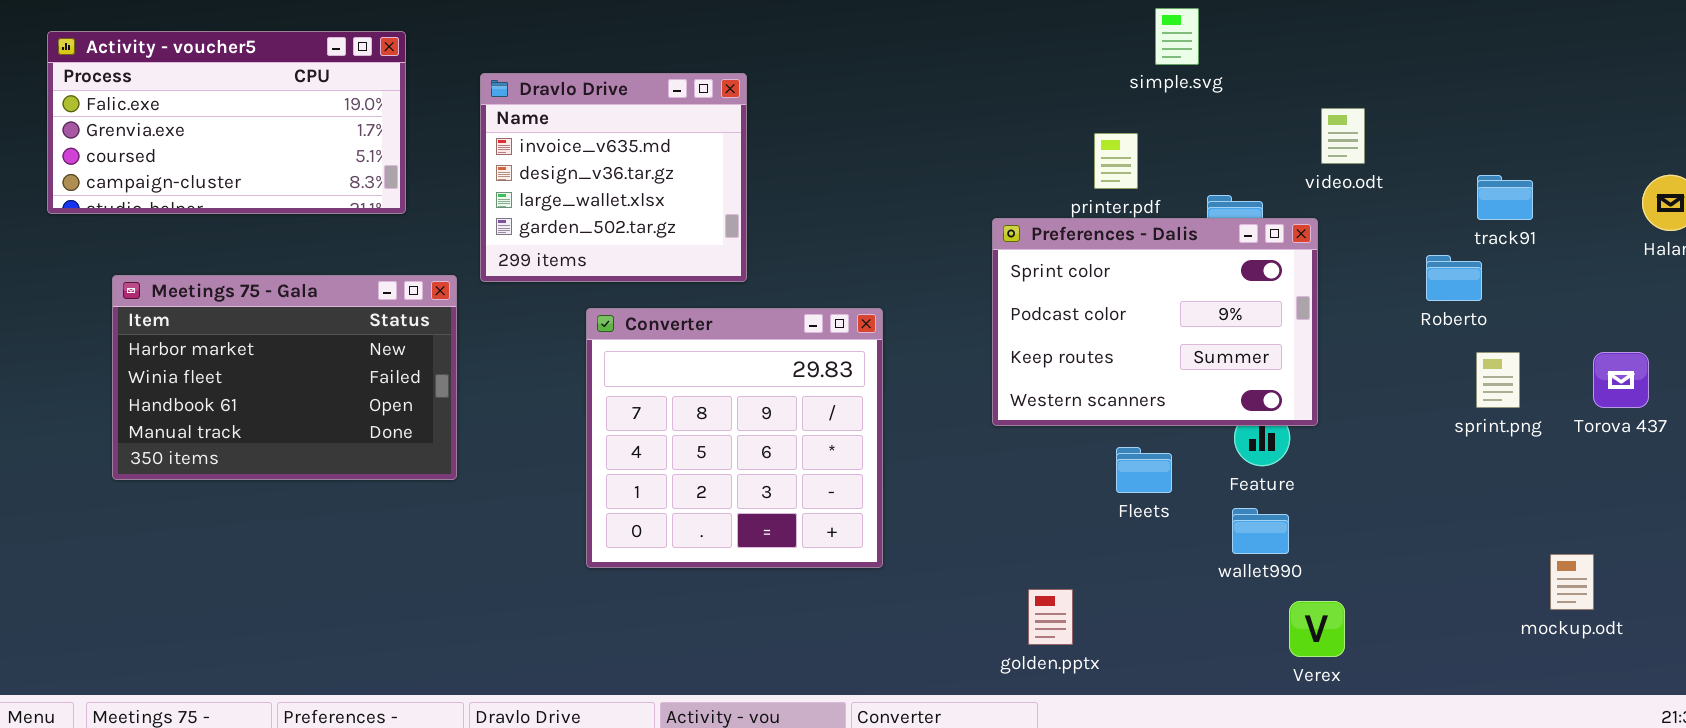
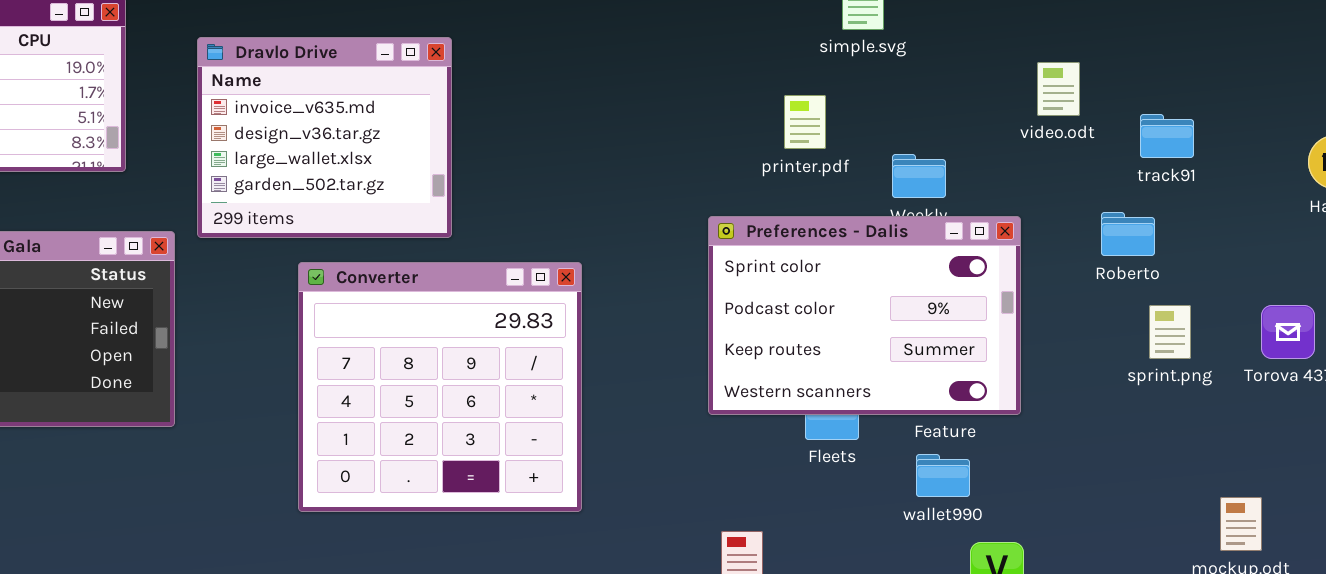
video.odt: [1321,108,1365,164] -> [1037,62,1080,116], moved
track91: [1477,175,1533,220] -> [1140,114,1194,158], moved
Preferences - Dalis: [992,218,1318,426] -> [708,216,1021,415], moved

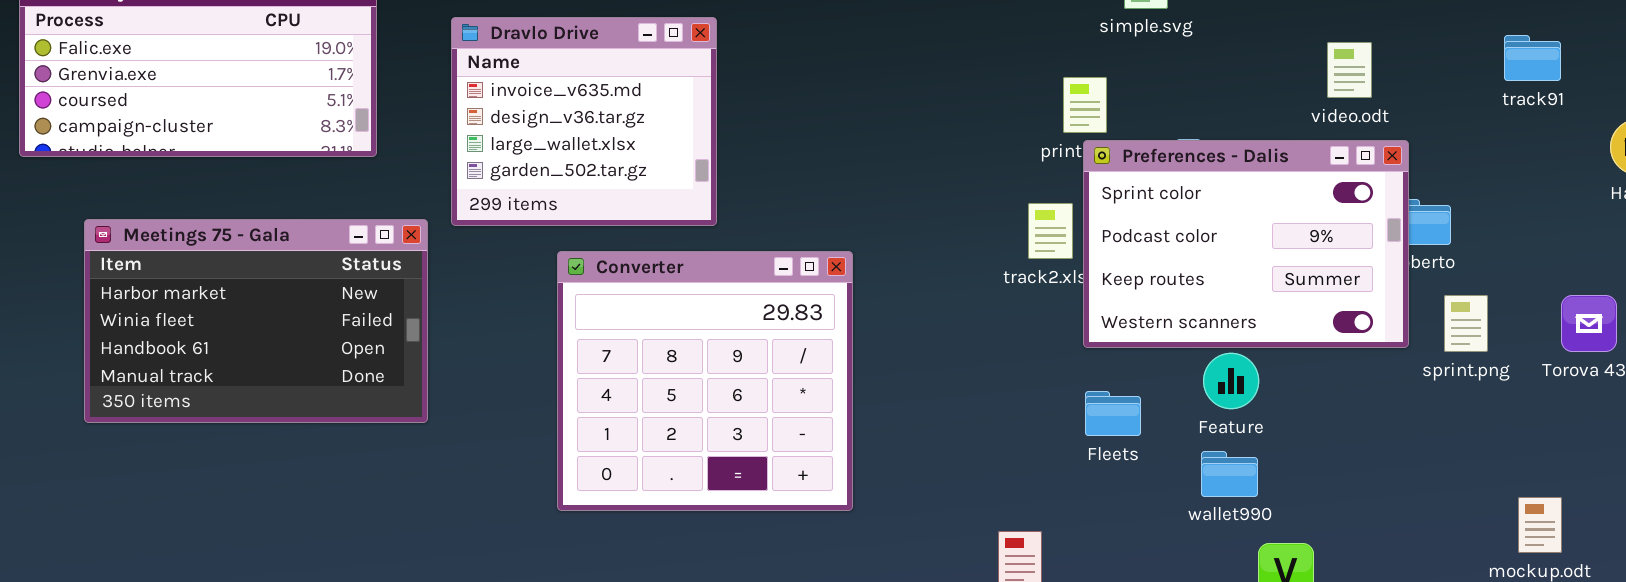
track91: [1140,114,1194,158] -> [1504,35,1561,81], moved
Preferences - Dalis: [708,216,1021,415] -> [1083,140,1409,348], moved

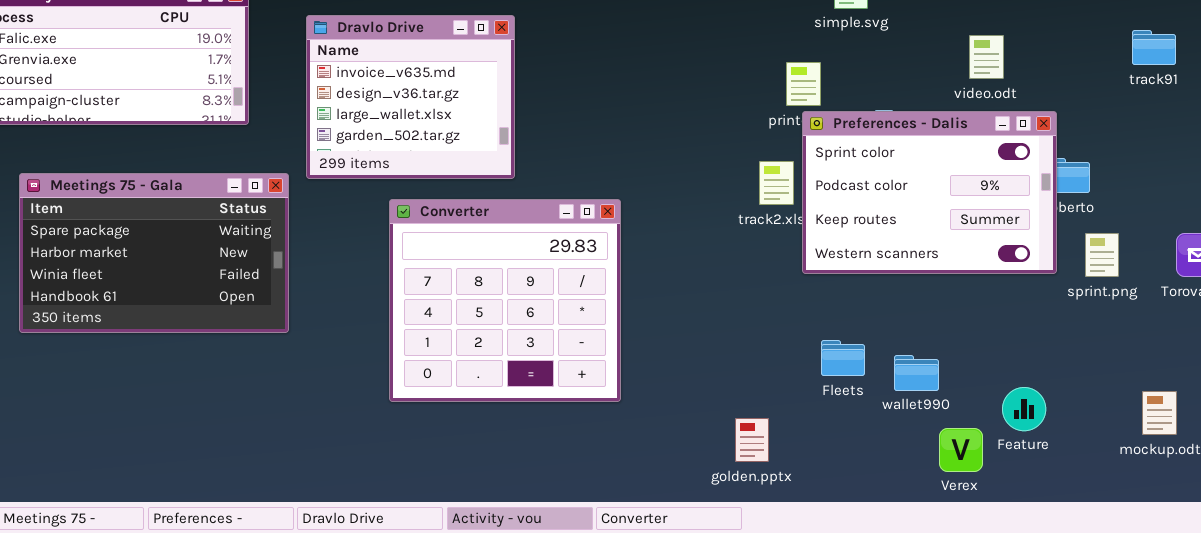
video.odt: [1327,42,1372,98] -> [969,35,1004,79], moved
Meetings 75 - Gala: [84,219,428,423] -> [19,173,289,333], scrolled up 1 row
Feature: [1203,353,1259,409] -> [1002,387,1046,431], moved
Fleets: [1085,391,1141,436] -> [821,340,865,376], moved

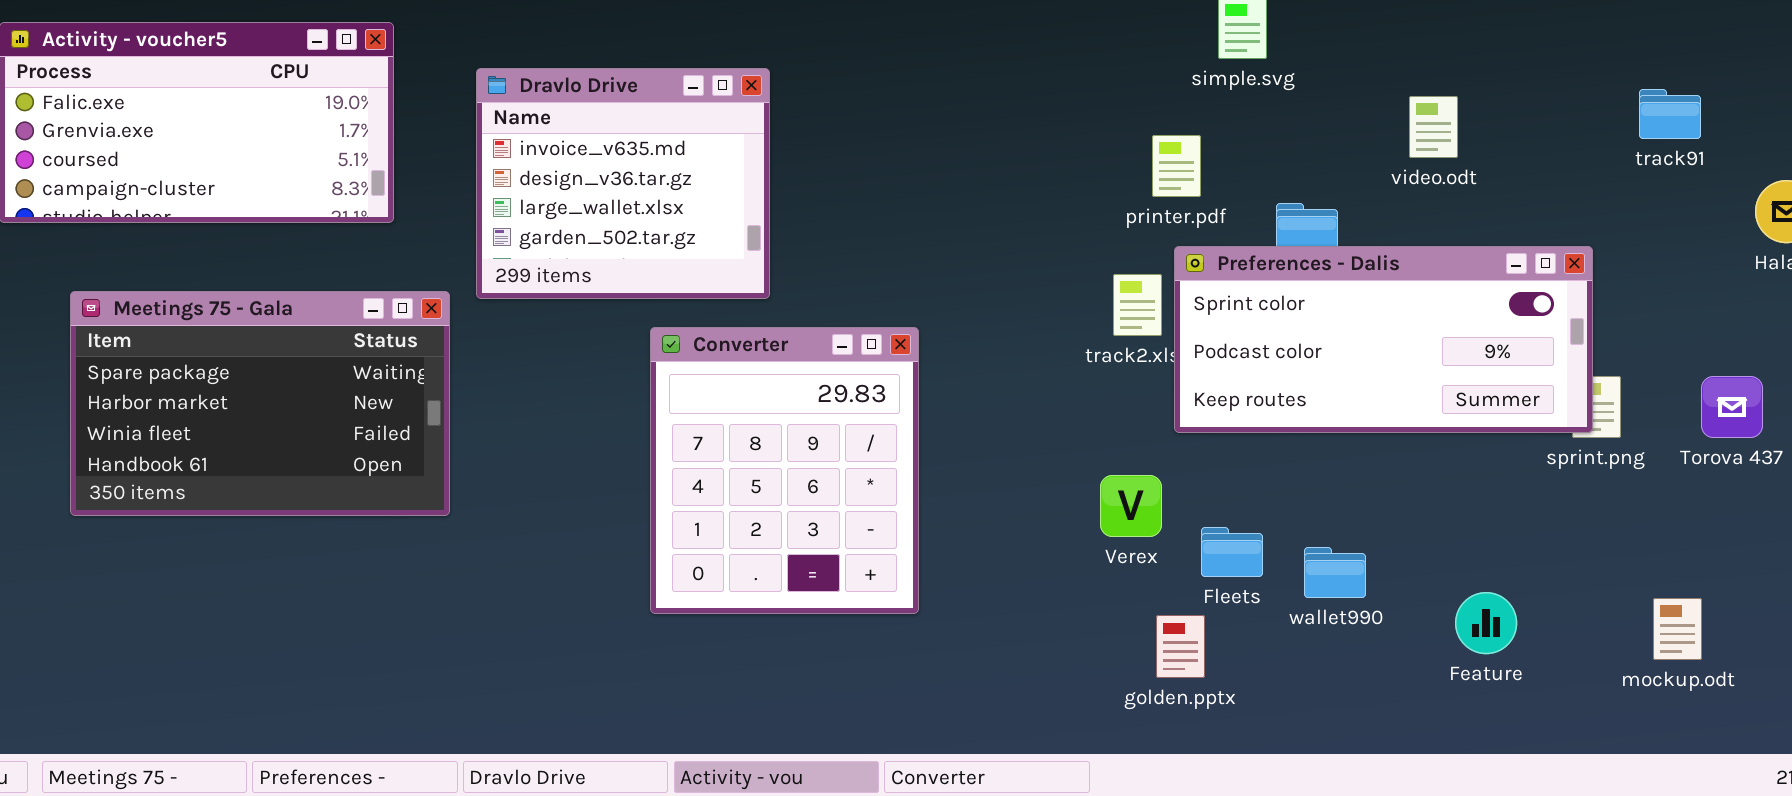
Preferences - Dalis: [802,111,1057,274] -> [1174,246,1593,433], resized
Converter: [389,199,621,402] -> [650,327,919,614], resized
golden.pptx: [735,418,769,462] -> [1156,615,1205,678], moved
Verex: [939,428,983,472] -> [1100,475,1162,537], moved

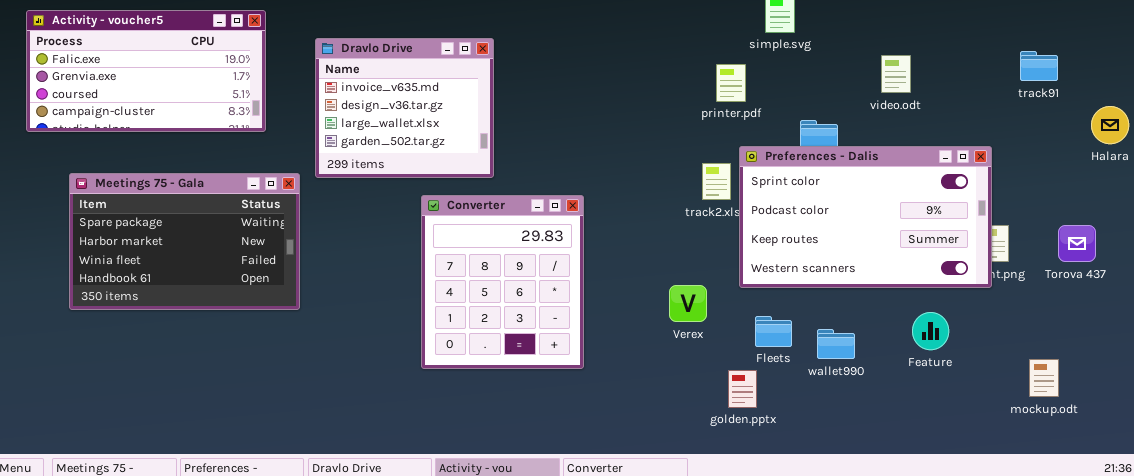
printer.pdf: [1152,135,1201,197] -> [716,64,746,102], moved
Preferences - Dalis: [1174,246,1593,433] -> [739,146,992,288], resized
Verex: [1100,475,1162,537] -> [669,285,707,322], moved
Feature: [1455,592,1517,654] -> [912,312,949,350], moved

